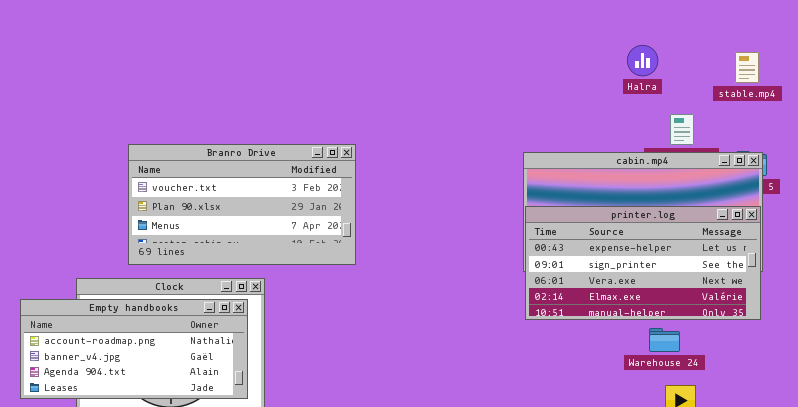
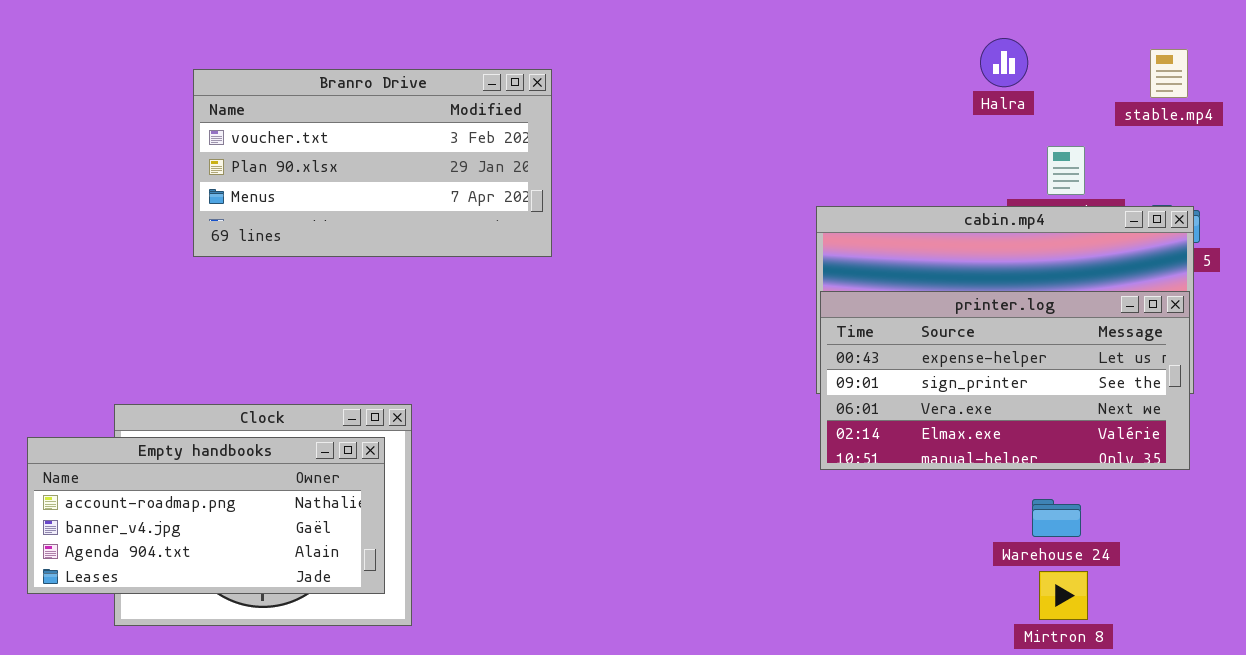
Branro Drive: [128,144,356,265] -> [193,69,552,257], moved
Warehouse 24: [649,328,680,352] -> [1032,499,1081,537], moved

